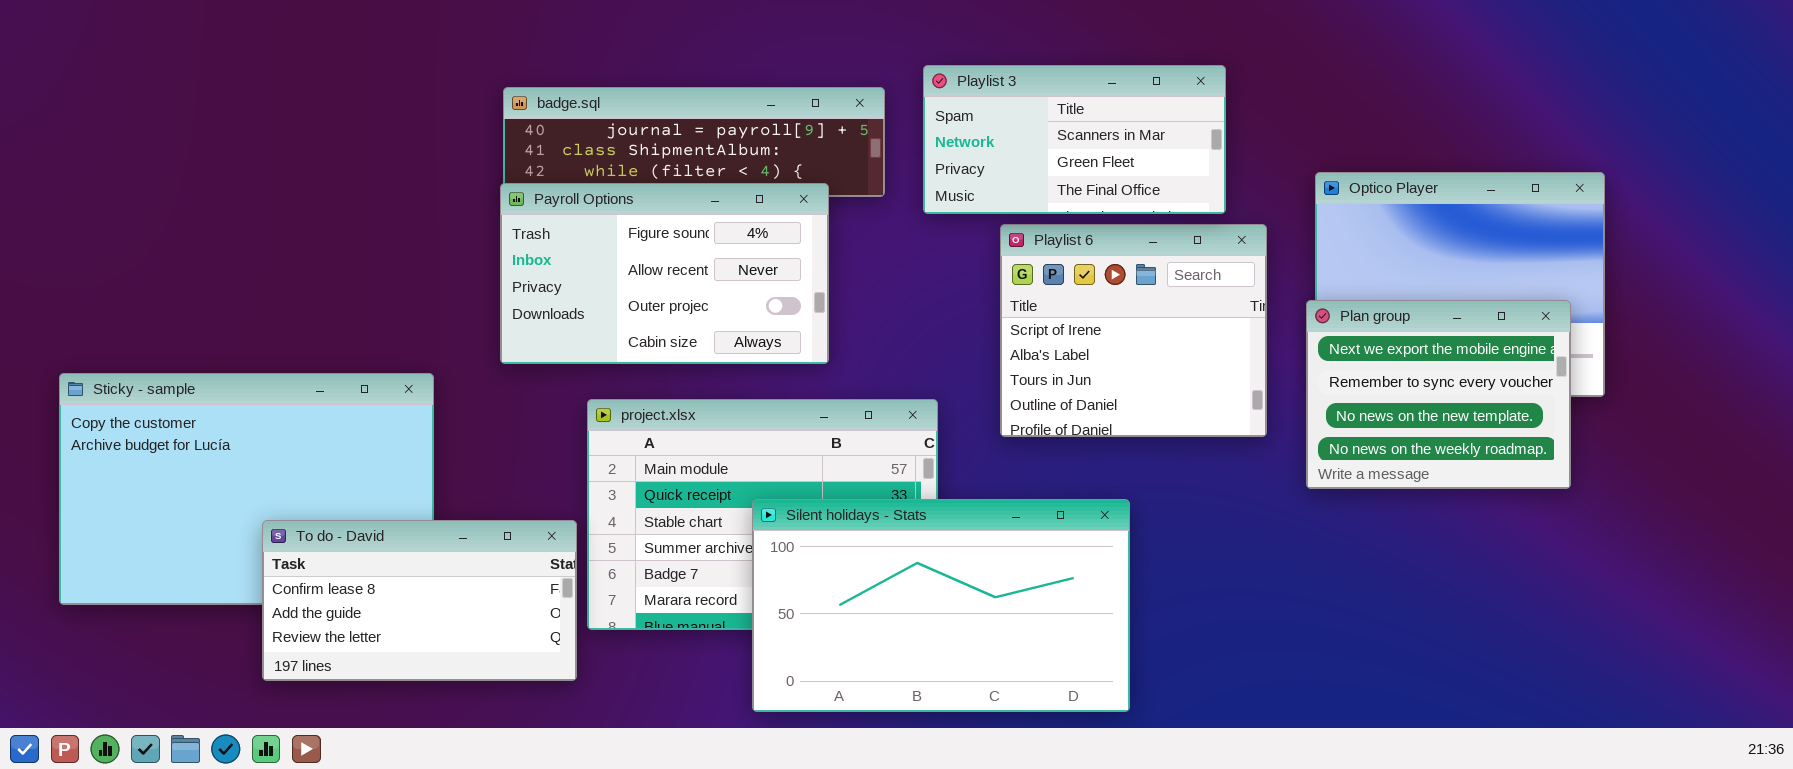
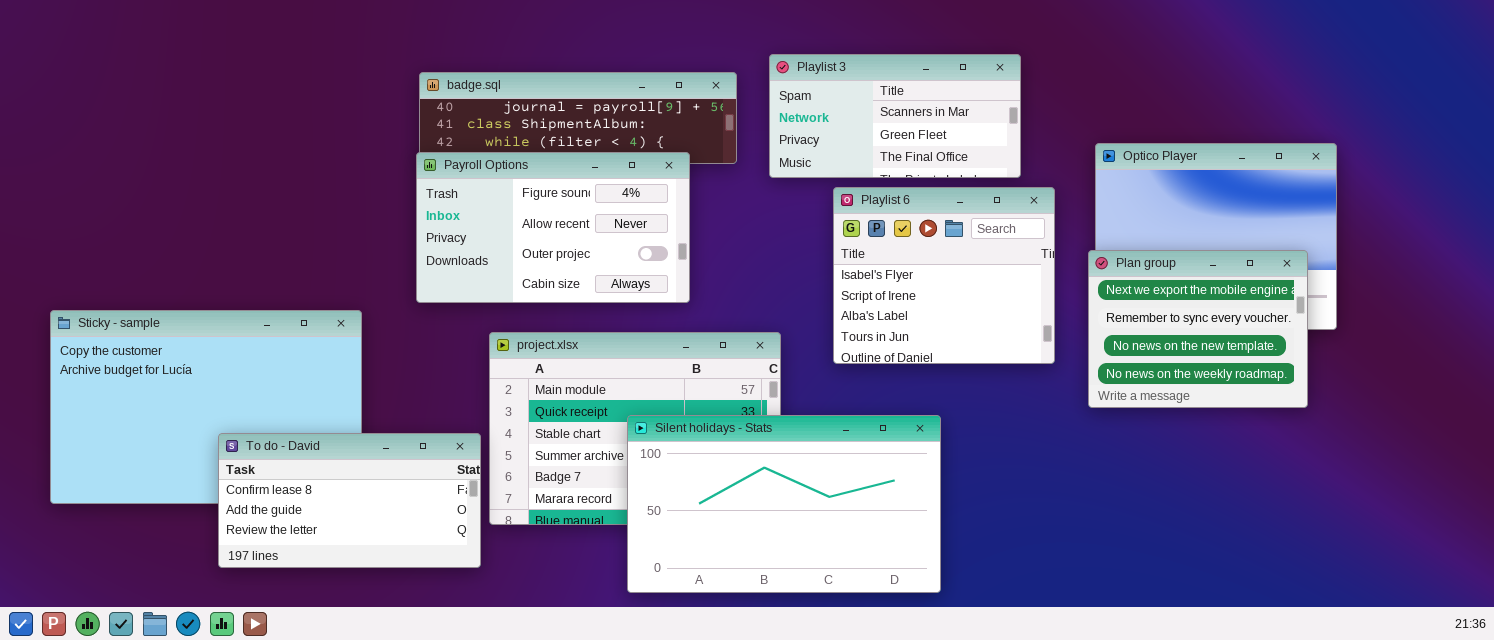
Playlist 6: [1000,224,1267,437] -> [833,187,1055,364], scrolled up 1 row

